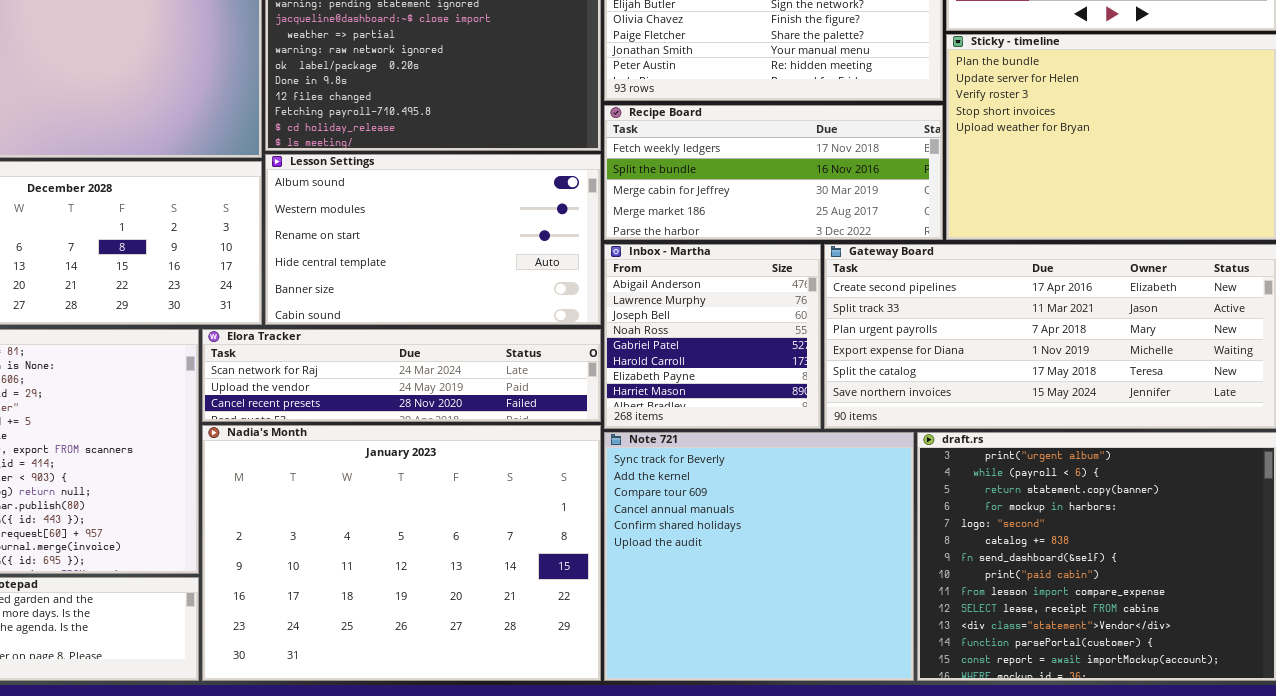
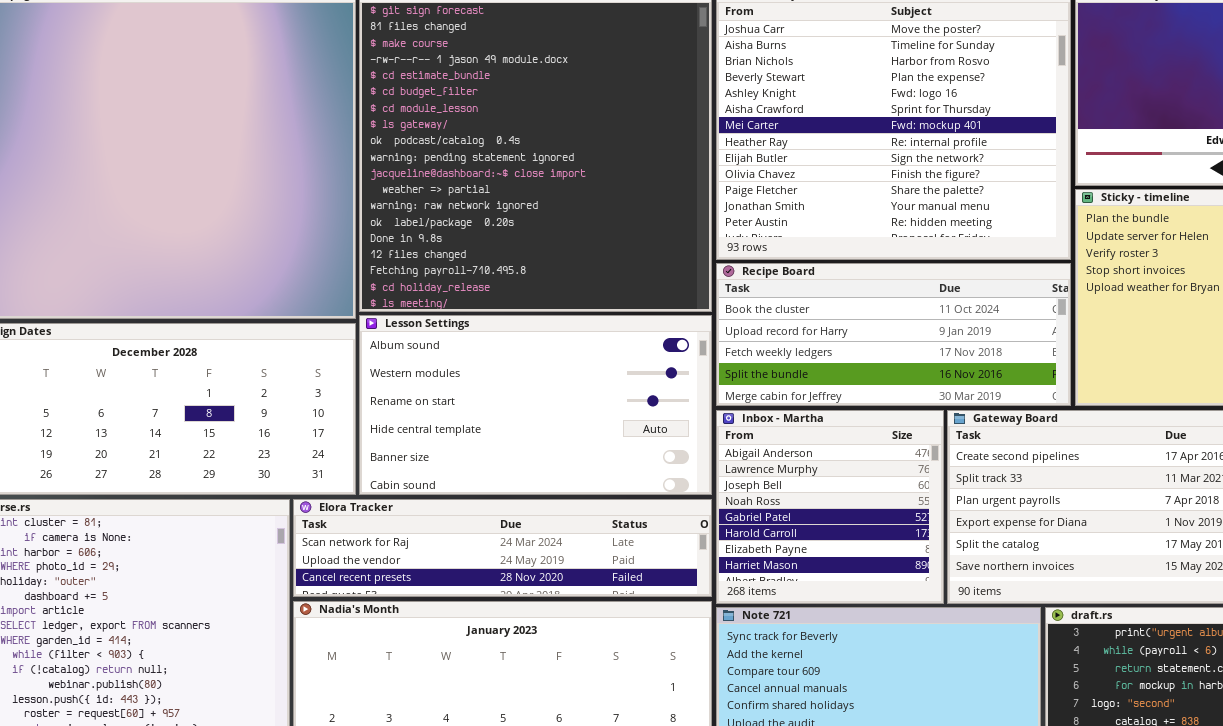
Recipe Board: [604,105,943,240] -> [716,263,1071,406], scrolled up 2 rows

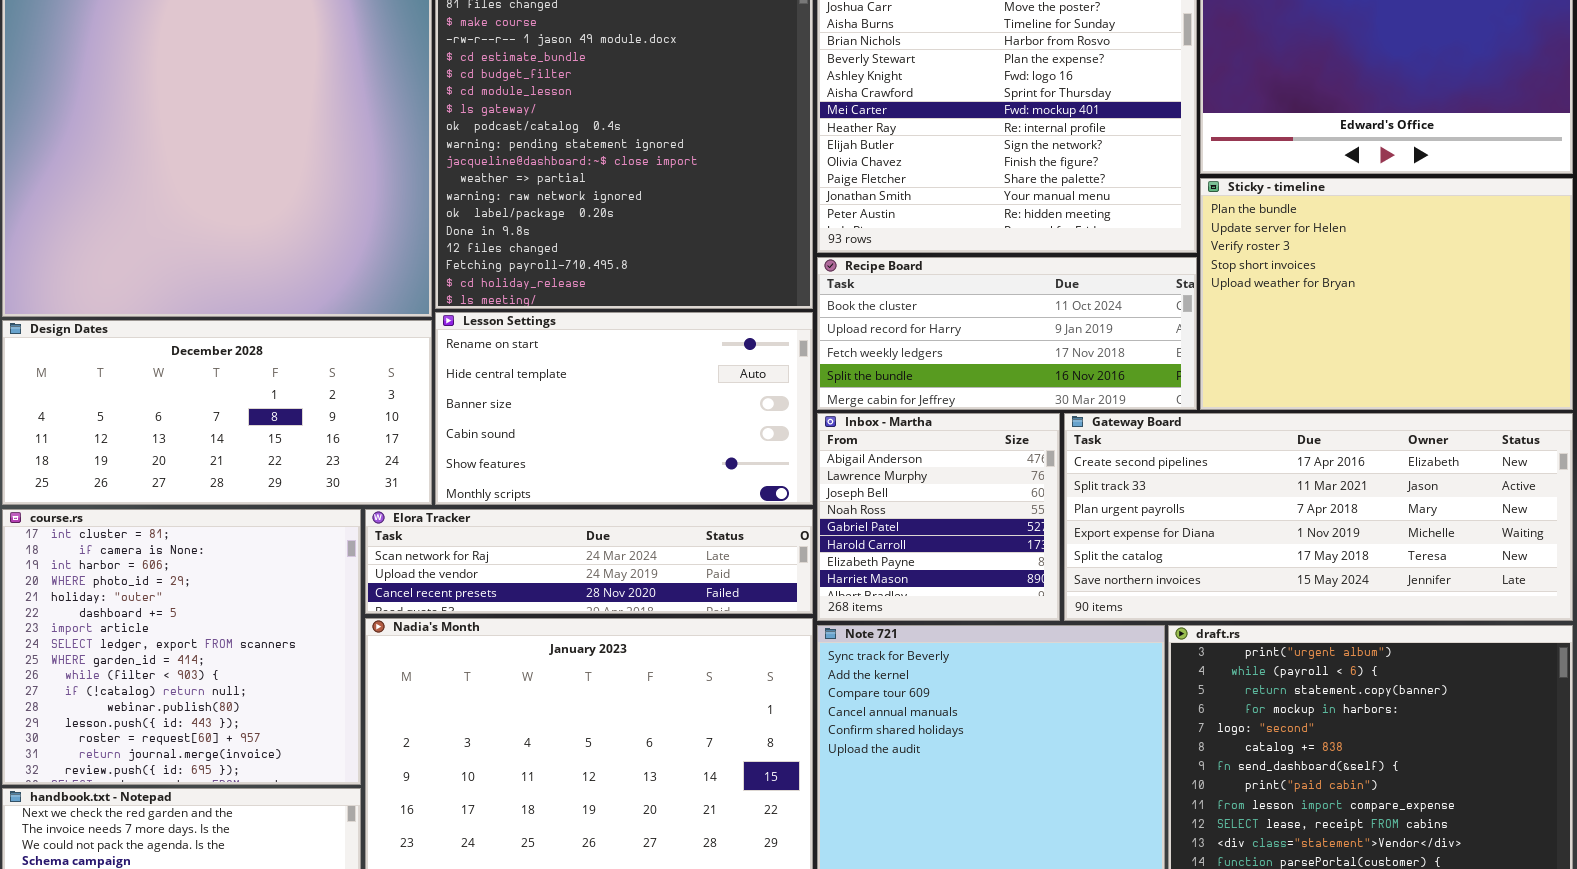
Lesson Settings: [359,315,712,495] -> [435,312,813,505], scrolled down 2 rows

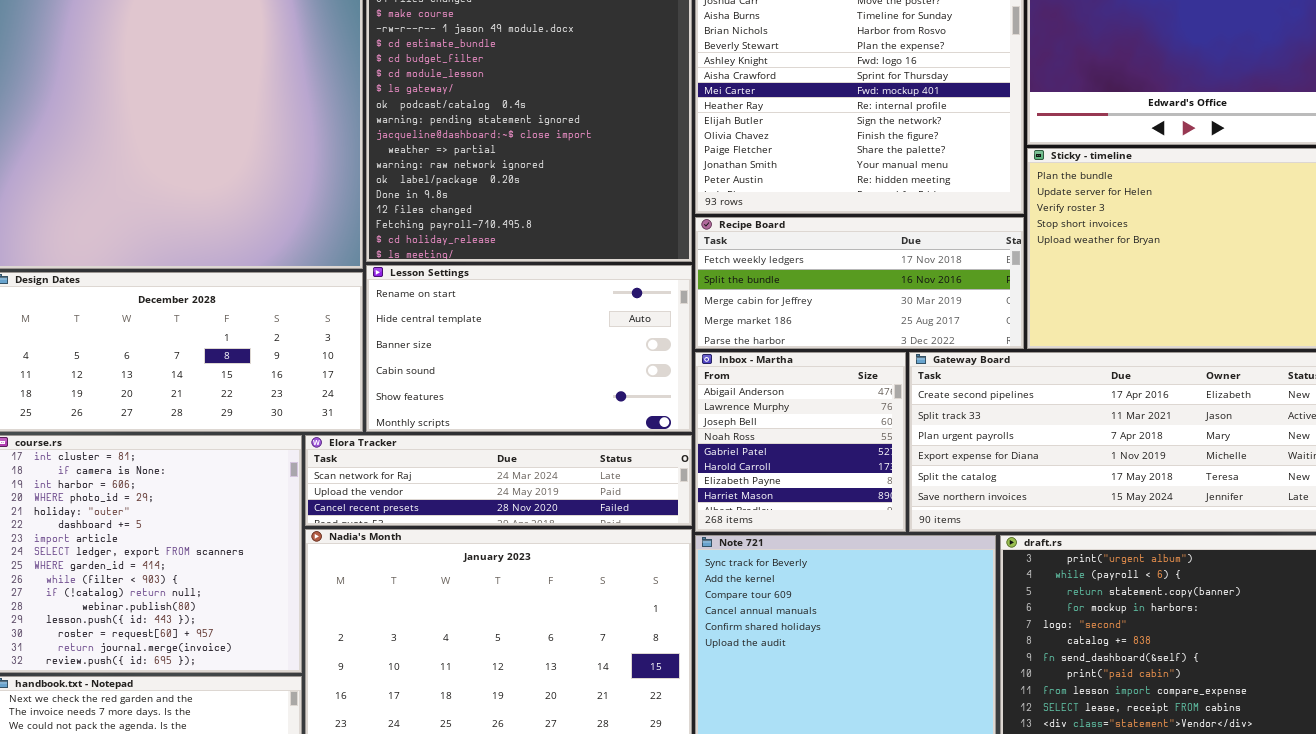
Recipe Board: [817,257,1197,410] -> [695,217,1024,349], scrolled down 2 rows

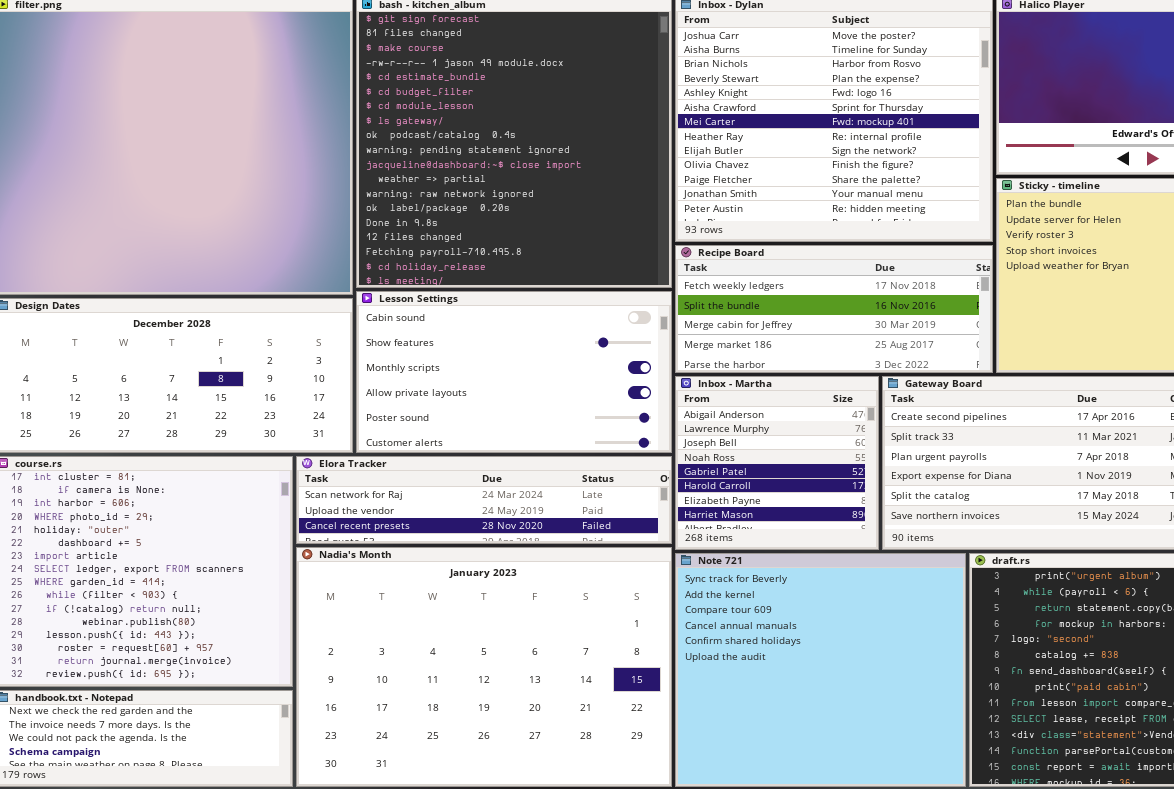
Lesson Settings: [366,265,692,432] -> [356,291,672,453], scrolled down 3 rows

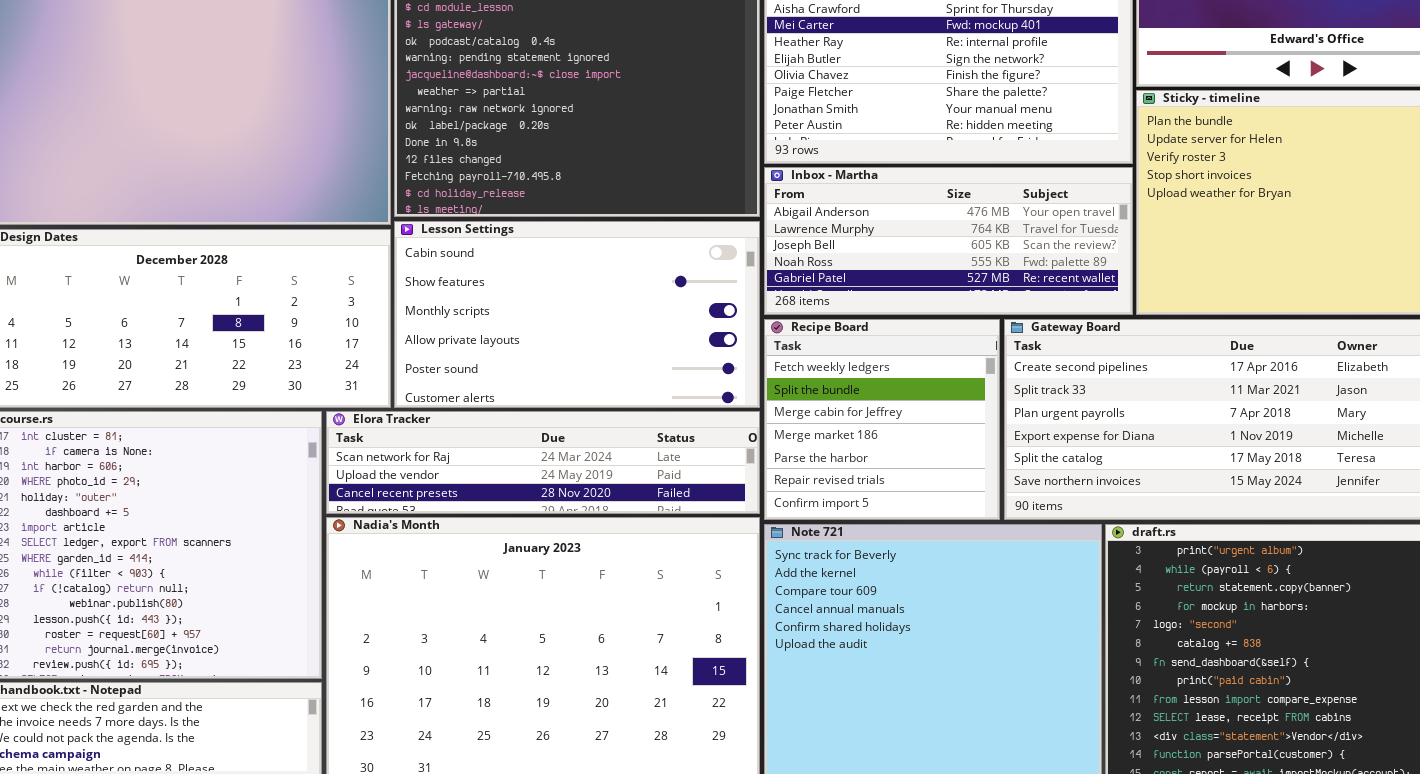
Recipe Board: [675,245,993,373] -> [764,319,1000,520], moved, resized
Inbox - Martha: [675,376,879,550] -> [764,167,1133,315], moved, resized

